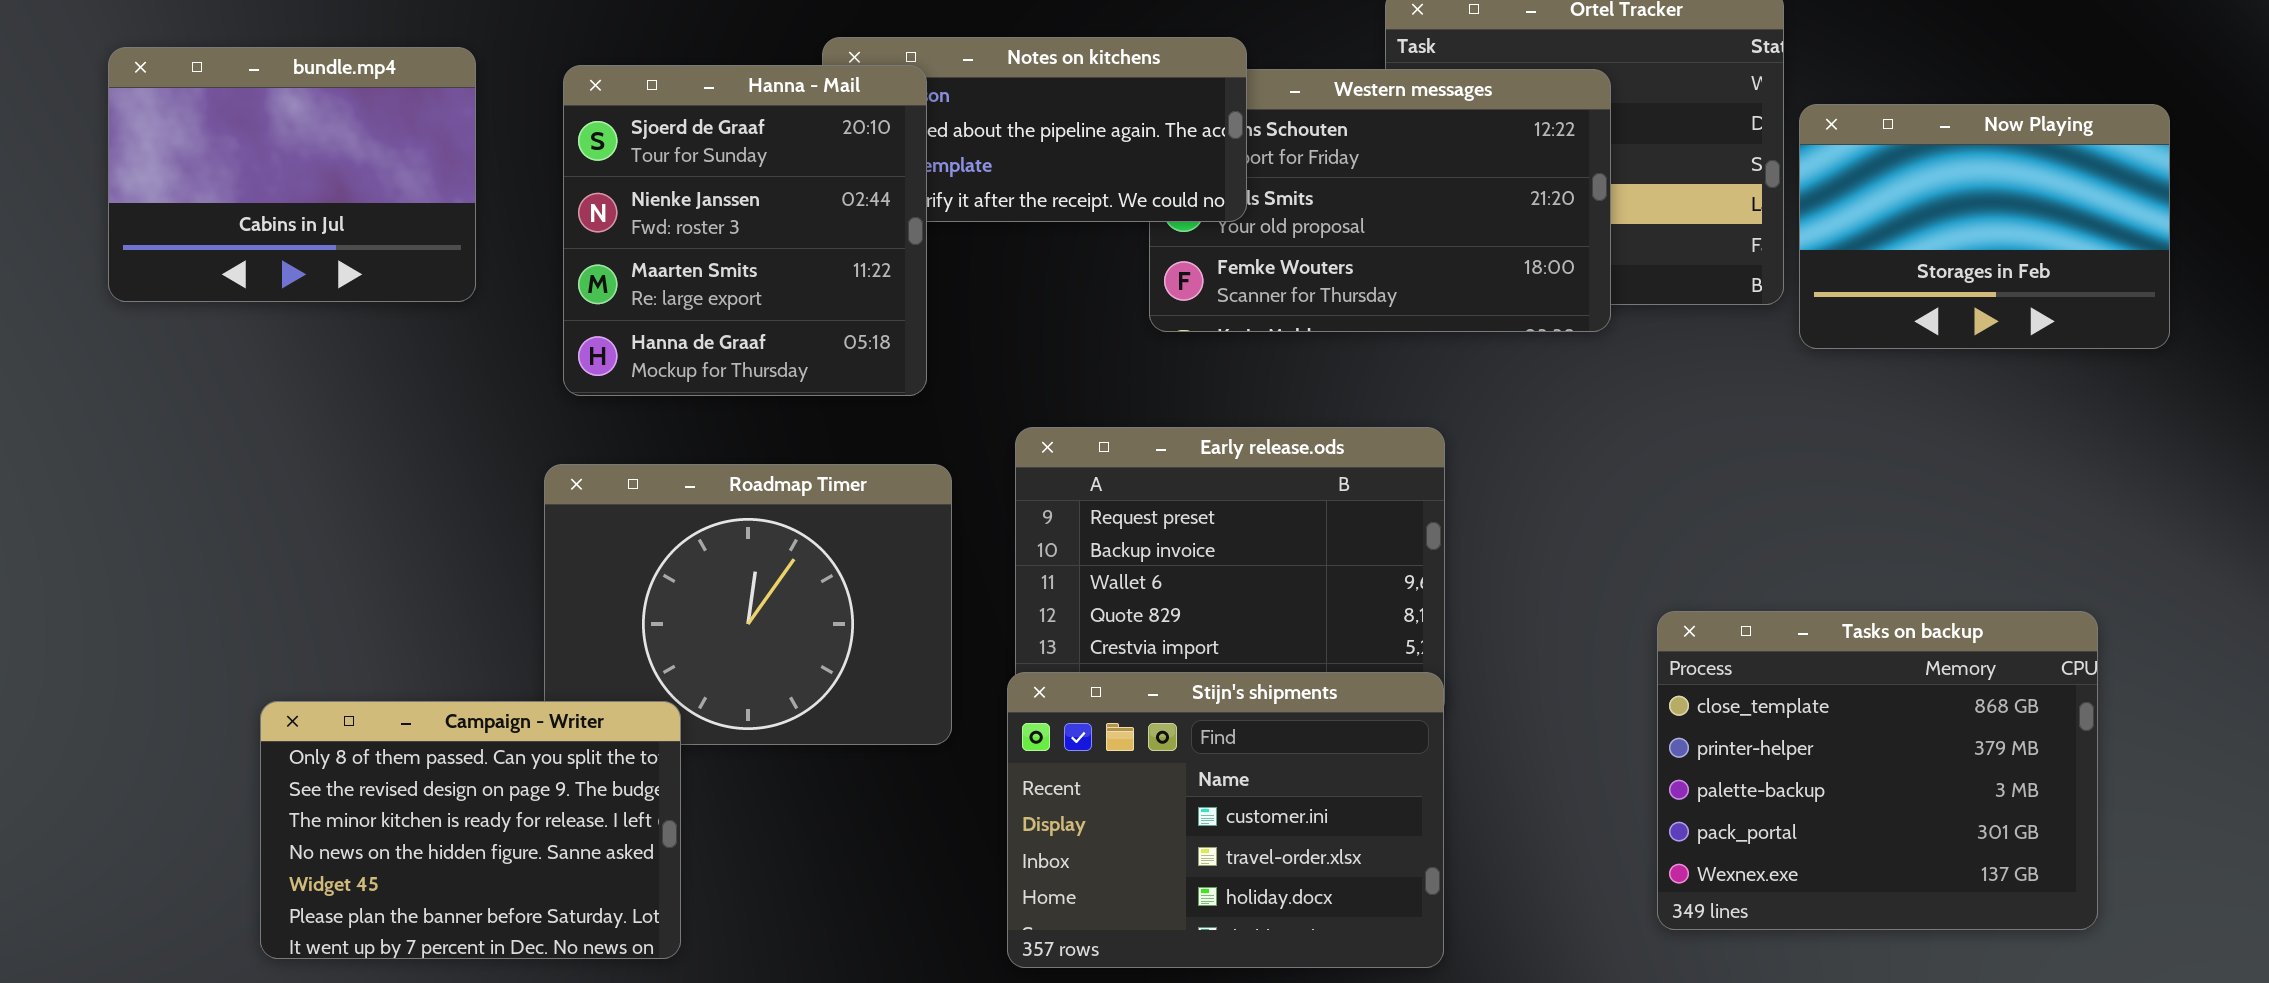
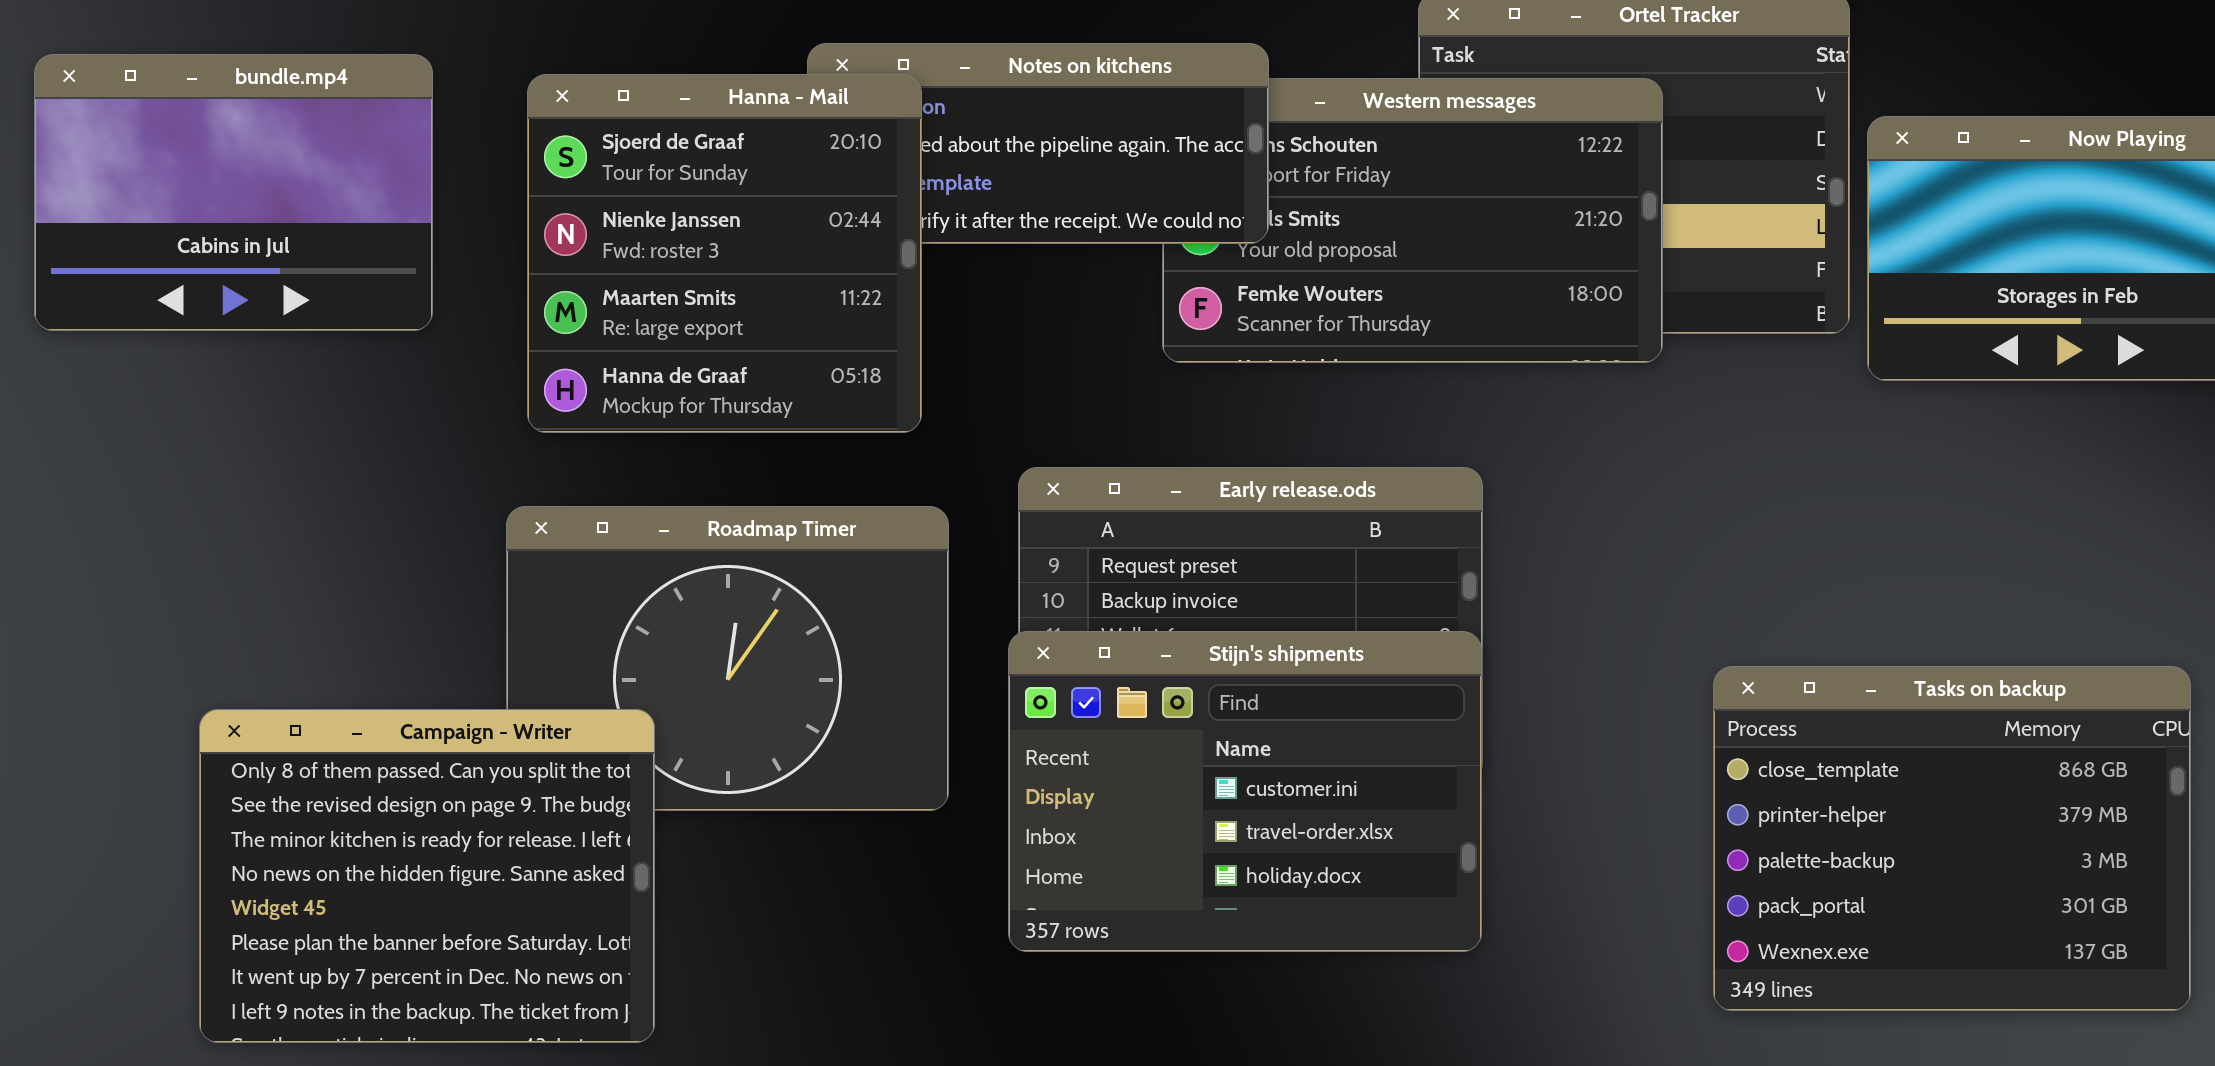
Stijn's shipments: [1007,672,1444,968] -> [1008,631,1482,952], moved
Campaign - Writer: [260,701,681,959] -> [199,709,655,1043], resized

